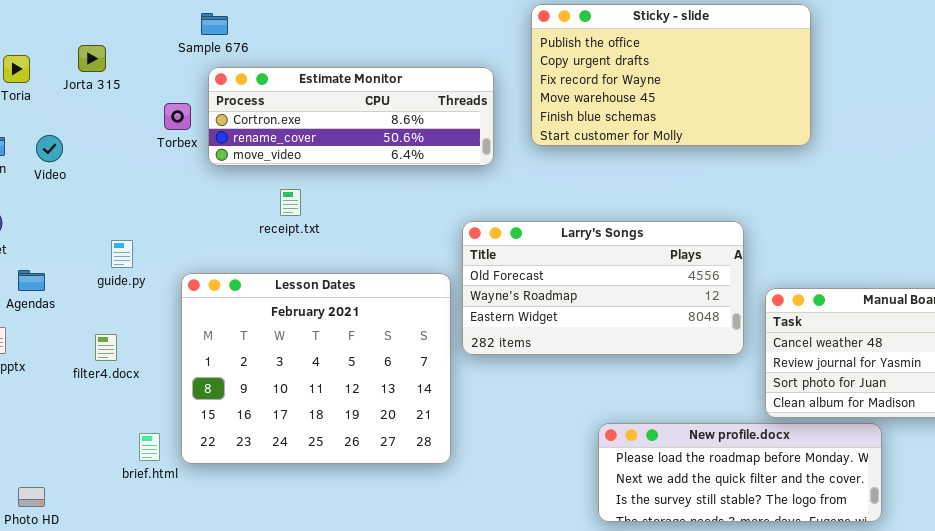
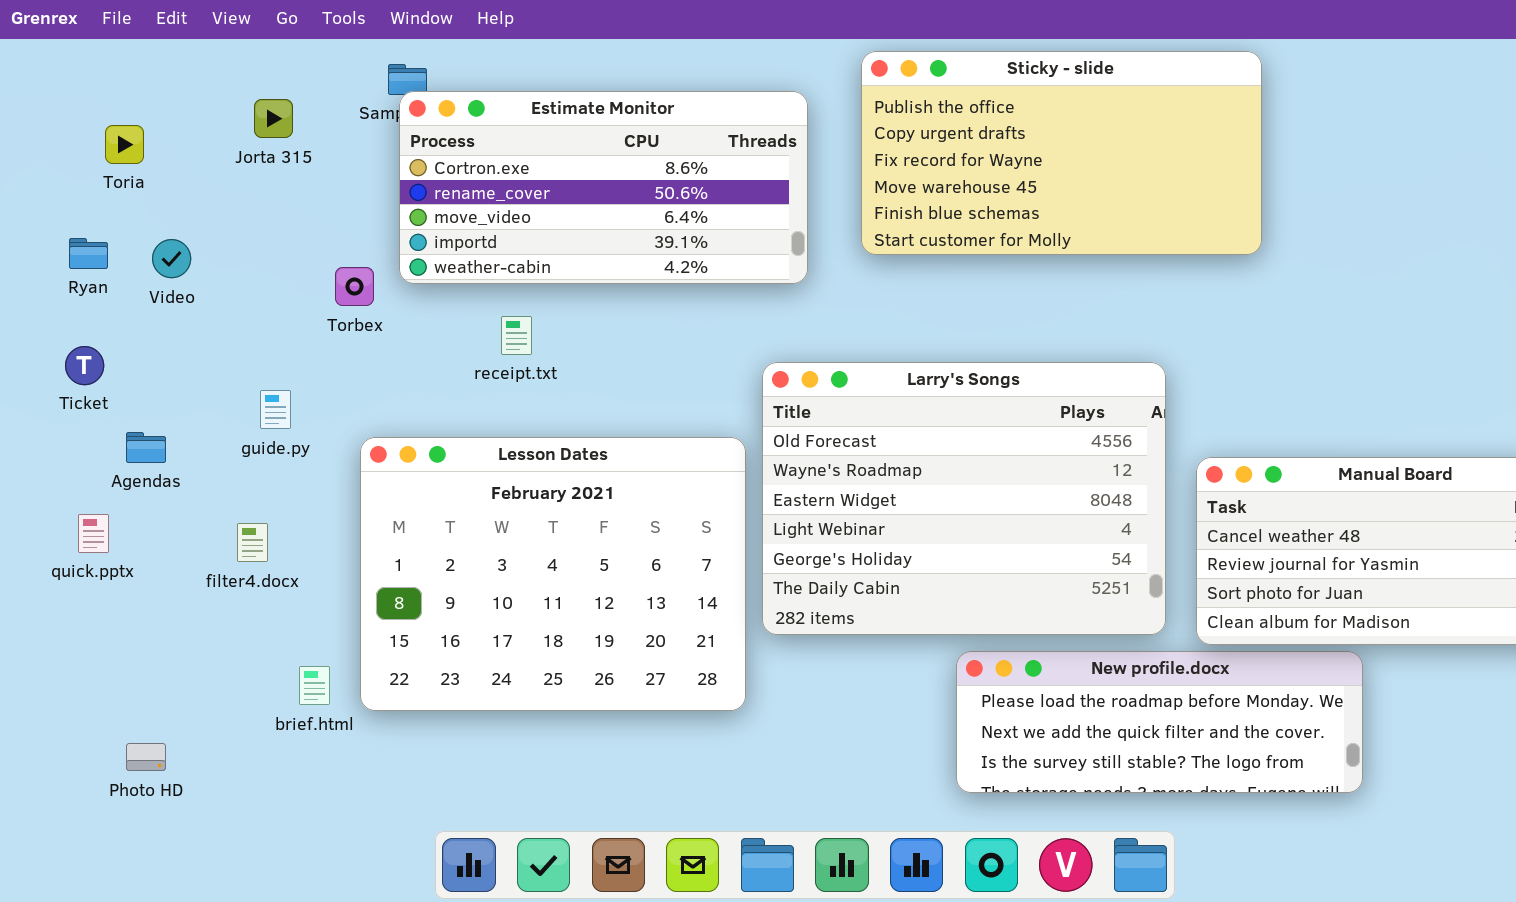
Jorta 315: [78,45,106,72] -> [254,99,293,138], moved
Estimate Monitor: [208,67,494,166] -> [399,91,808,284], resized
Torbex: [164,103,191,130] -> [335,267,374,306], moved
Larry's Songs: [462,221,744,355] -> [762,362,1166,635], resized

